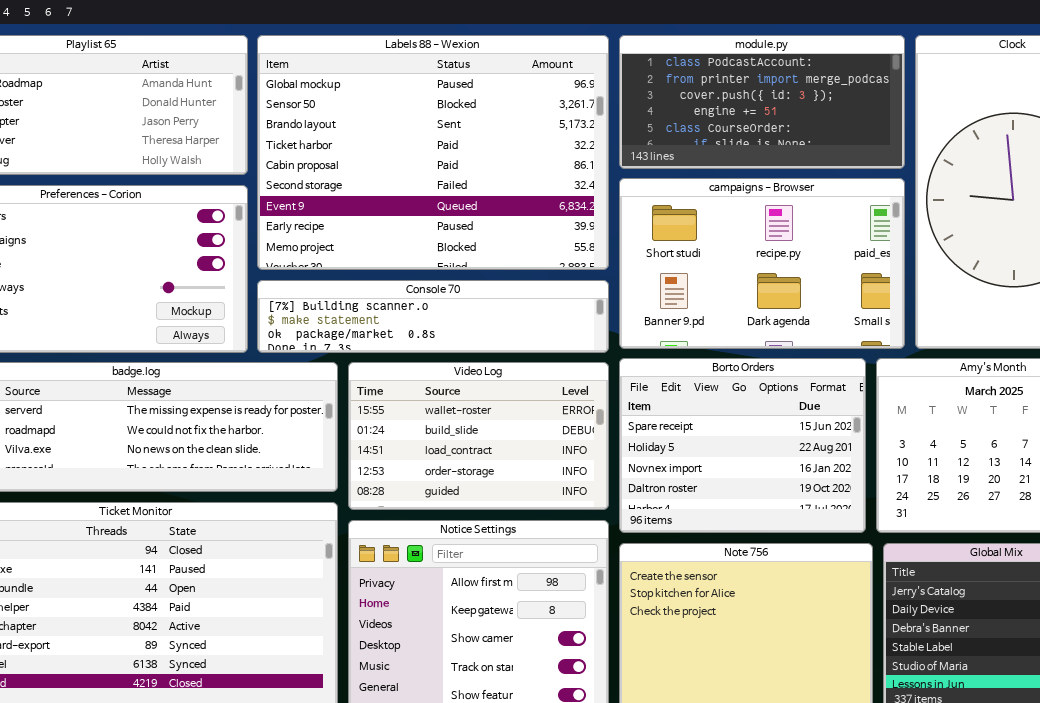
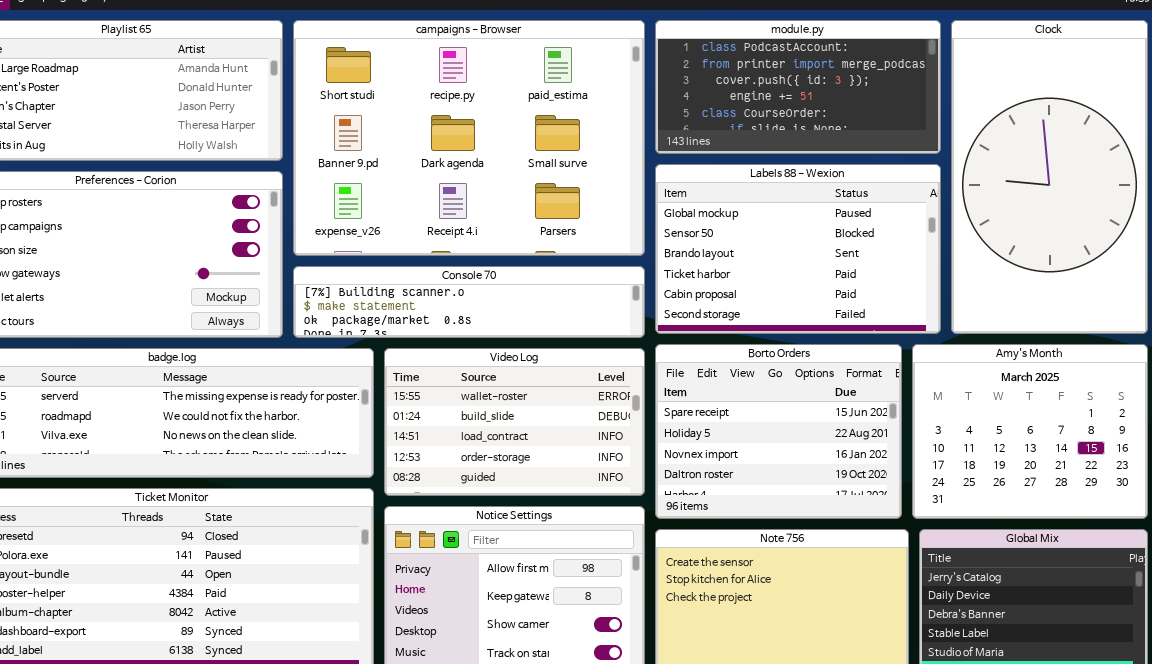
Labels 88 - Wexion: [257,35,609,270] -> [655,164,941,334], moved, resized
campaigns - Browser: [619,178,905,349] -> [293,20,645,256], moved, resized

